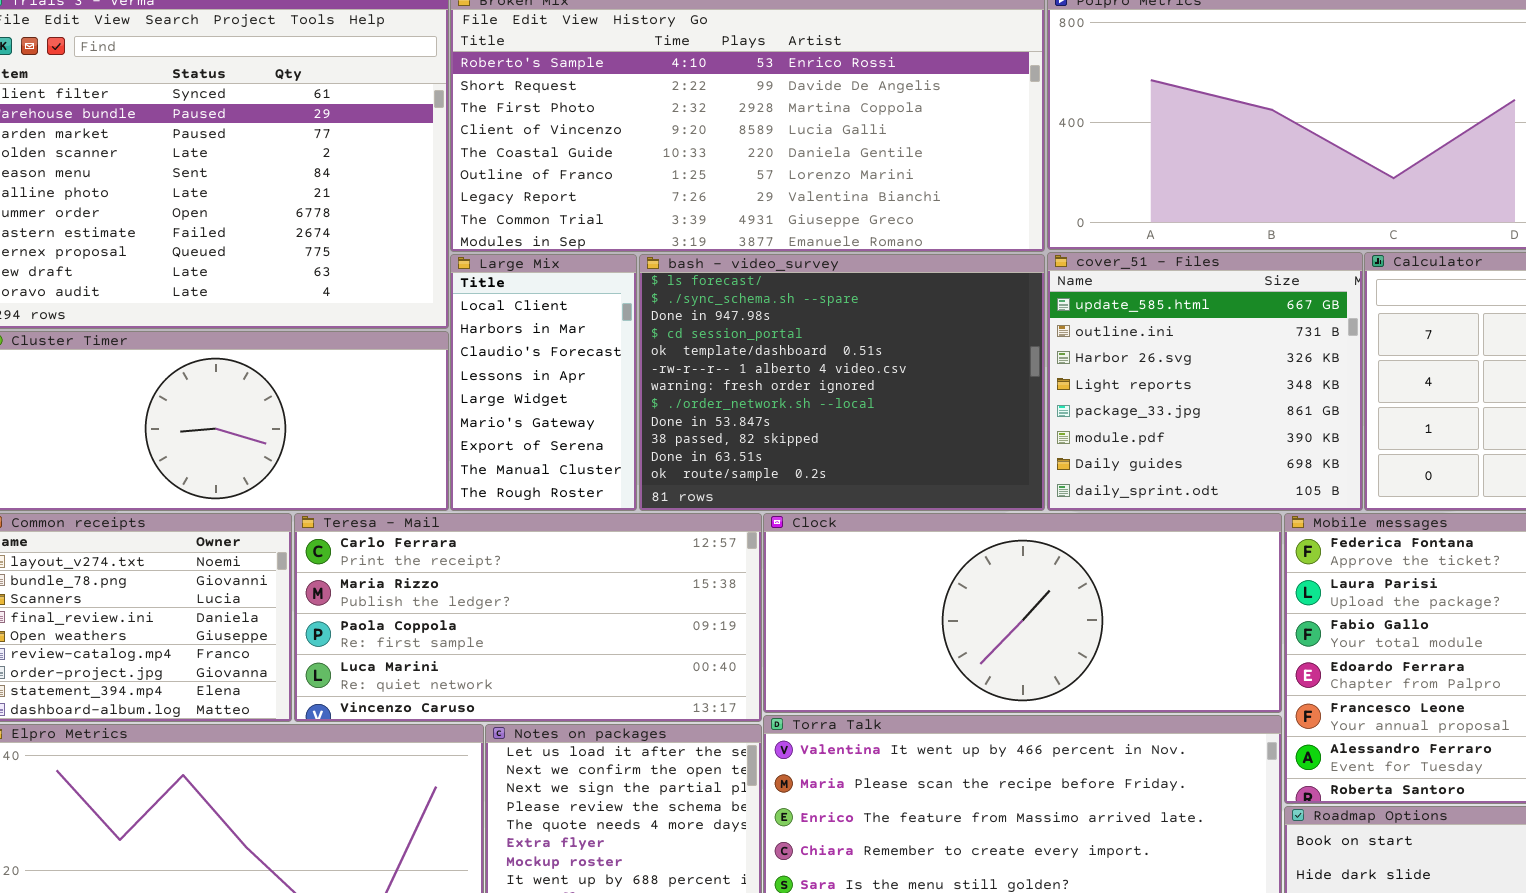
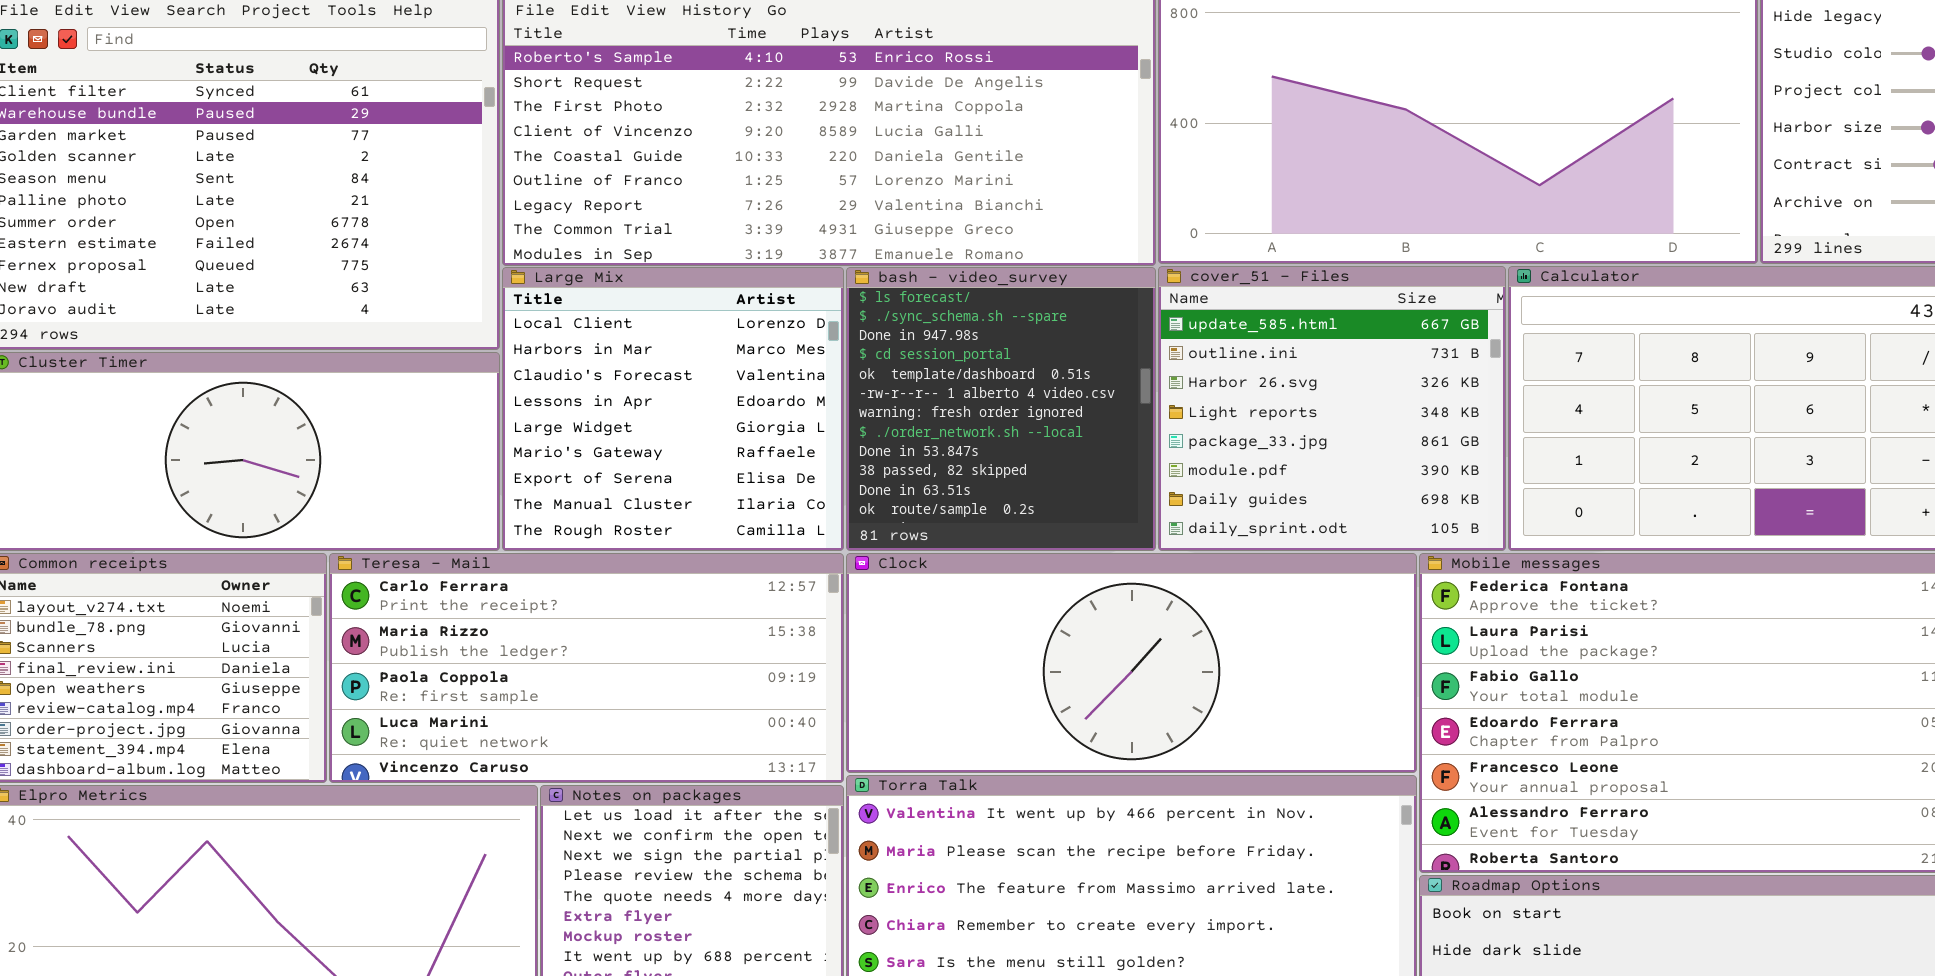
Large Mix: [450,254,637,511] -> [502,267,844,551], resized
bash - video_survey: [639,254,1045,511] -> [846,267,1156,551], resized

